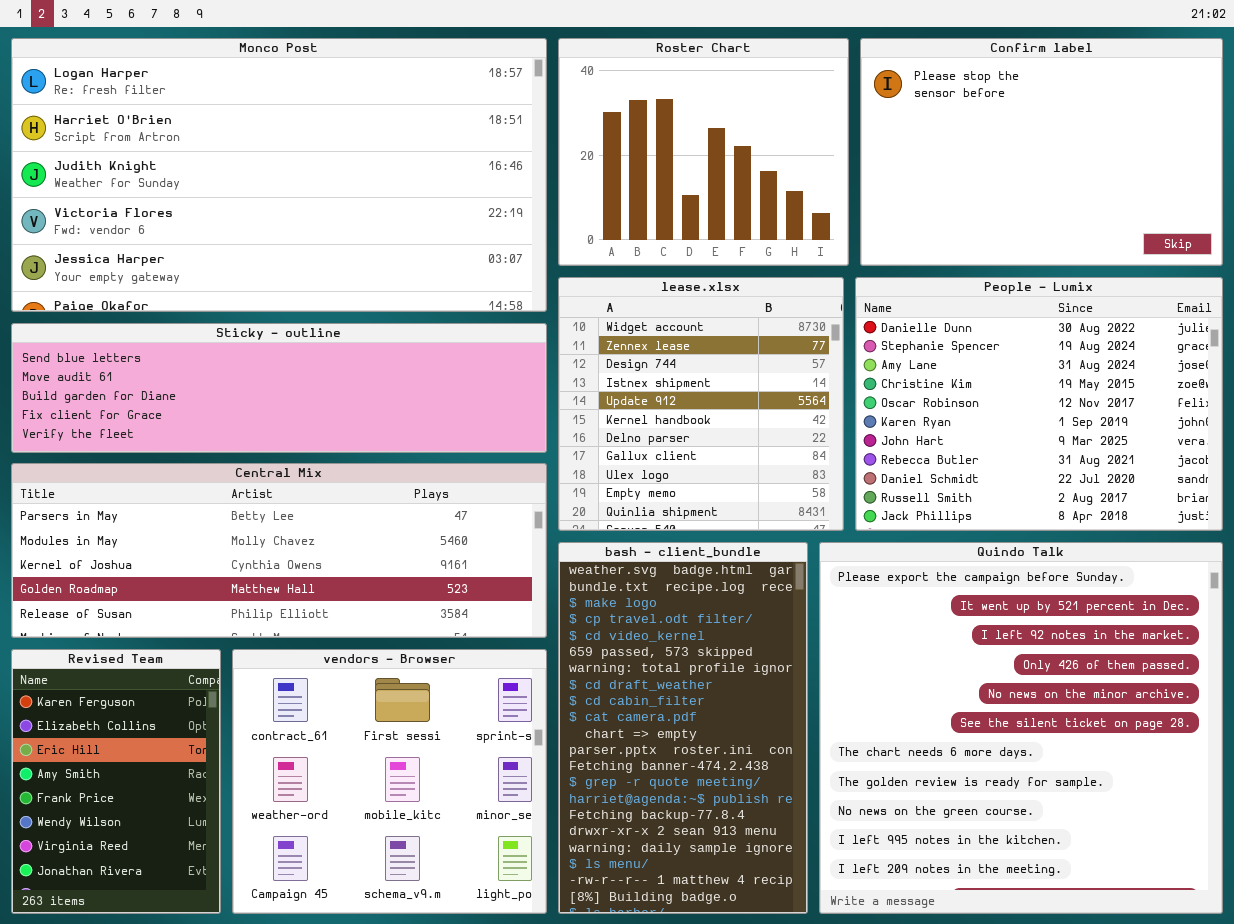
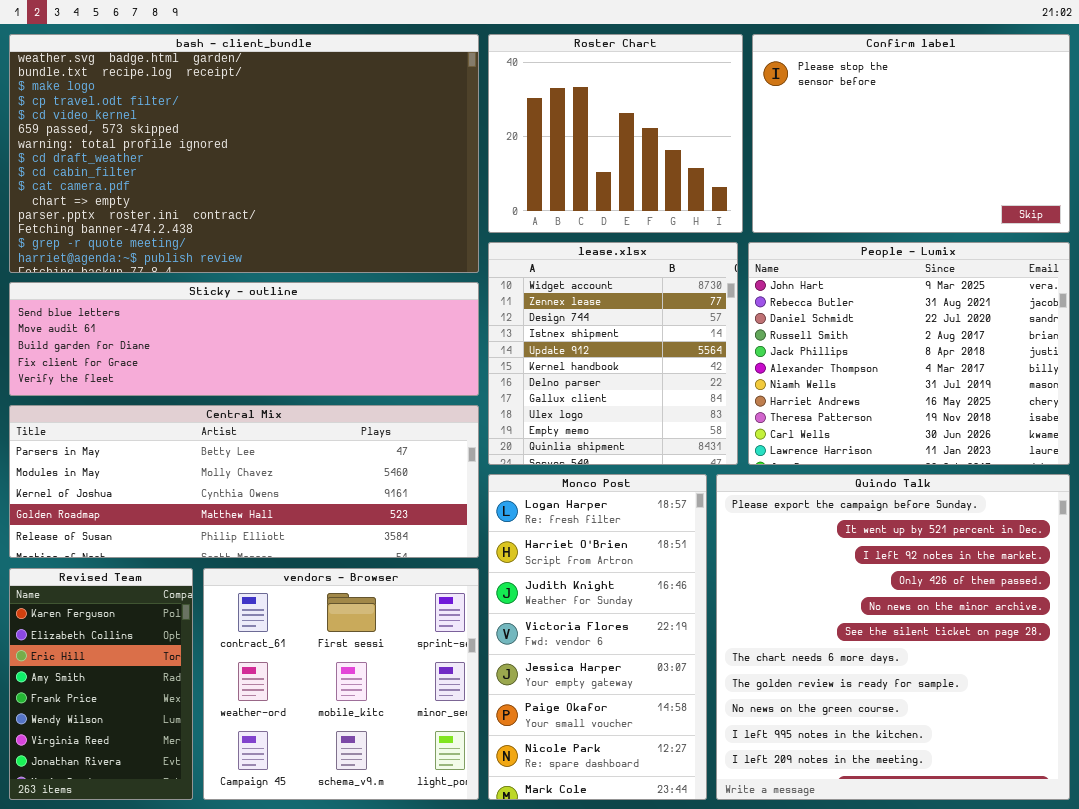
Monco Post: [11,38,547,312] -> [488,474,707,800], moved, resized
People - Lumix: [855,277,1223,531] -> [748,242,1070,465], scrolled down 6 rows
bash - client_bundle: [558,542,808,914] -> [9,34,479,273], moved, resized

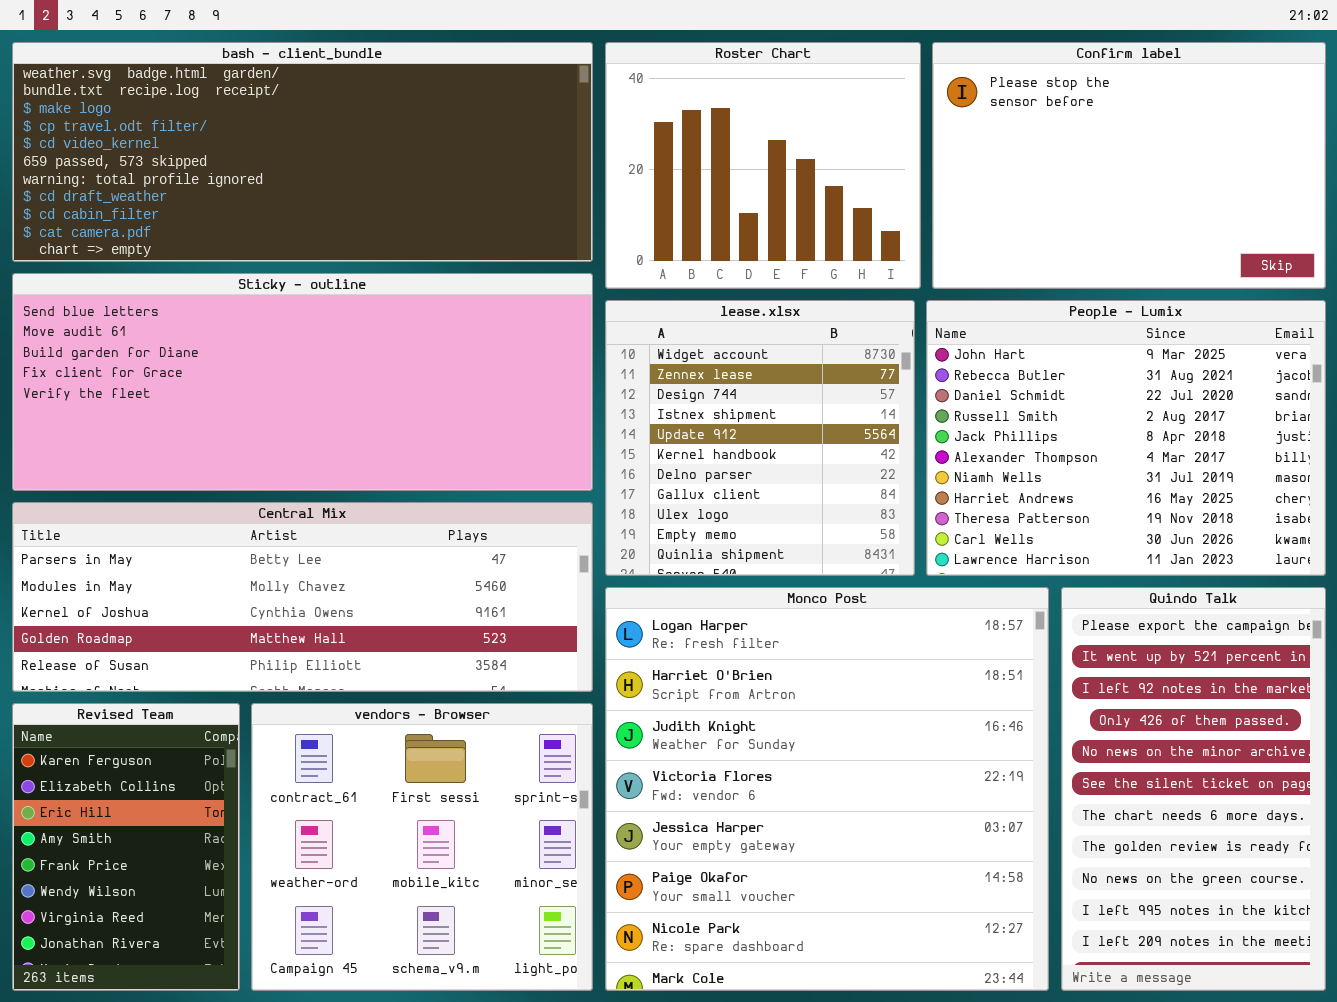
bash - client_bundle: [9,34,479,273] -> [12,42,593,262], resized
Sticky - outline: [9,282,479,396] -> [12,273,593,491], resized
Monco Post: [488,474,707,800] -> [605,587,1049,991], resized
Quindo Talk: [716,474,1070,800] -> [1061,587,1326,991], resized

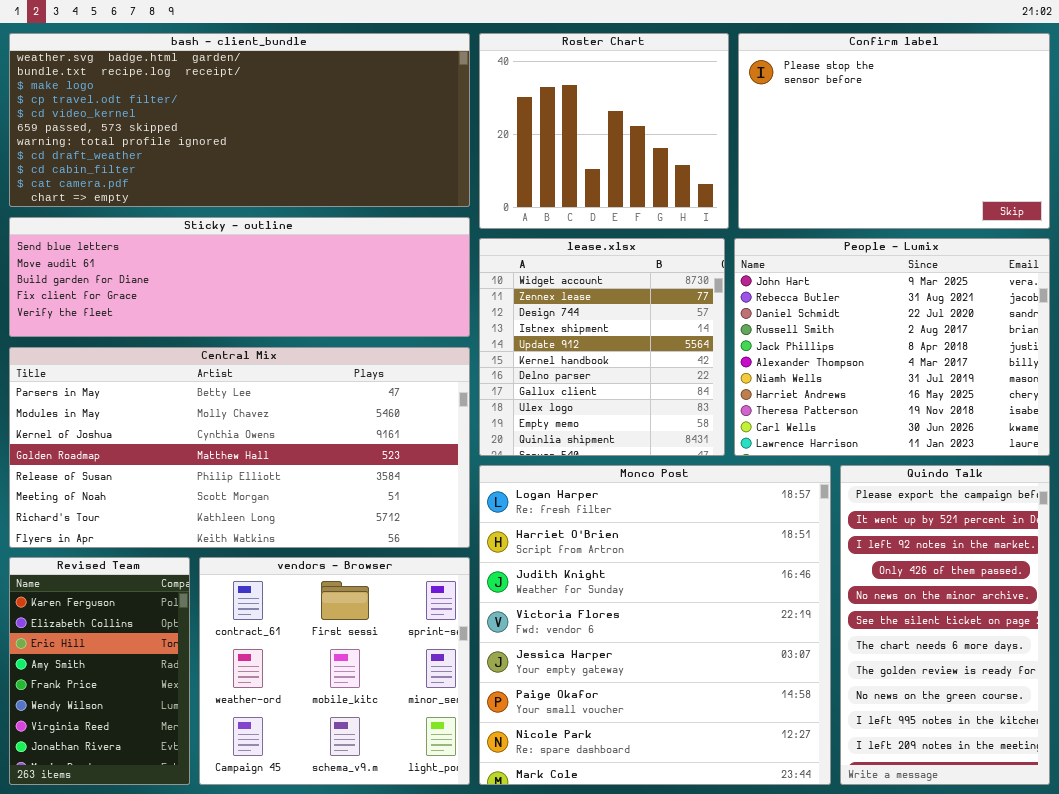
Sticky - outline: [12,273,593,491] -> [9,217,470,337], resized
Central Mix: [12,502,593,692] -> [9,347,470,548], resized

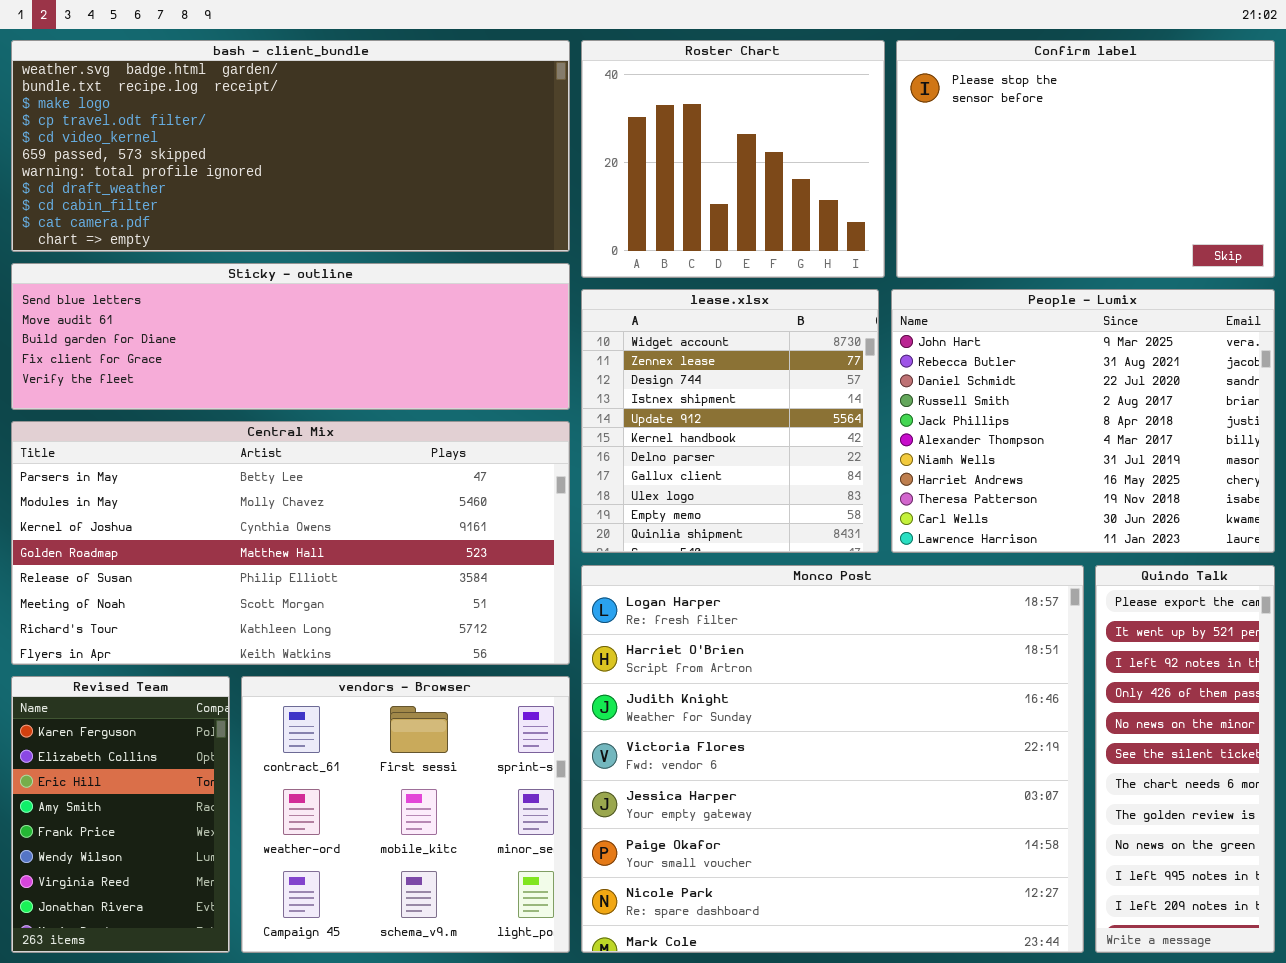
Monco Post: [479,465,831,785] -> [581,565,1084,953], resized
Quindo Talk: [840,465,1050,785] -> [1095,565,1275,953], resized

